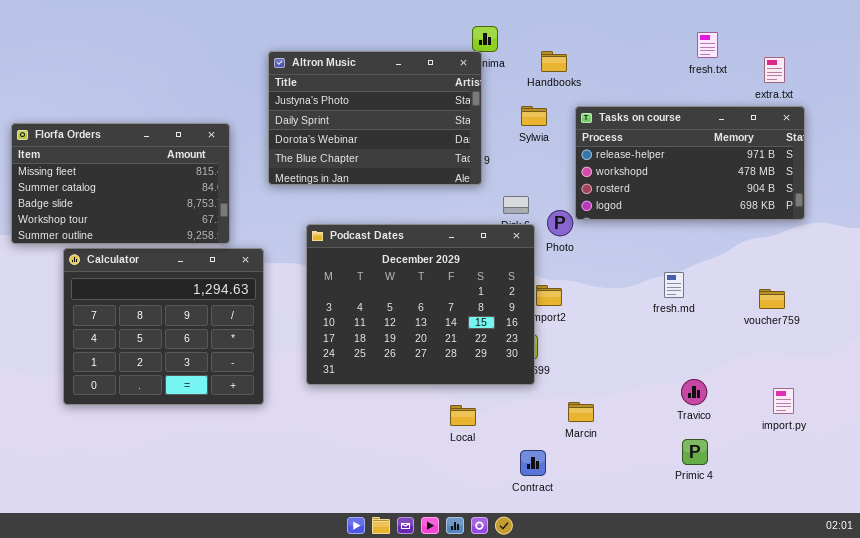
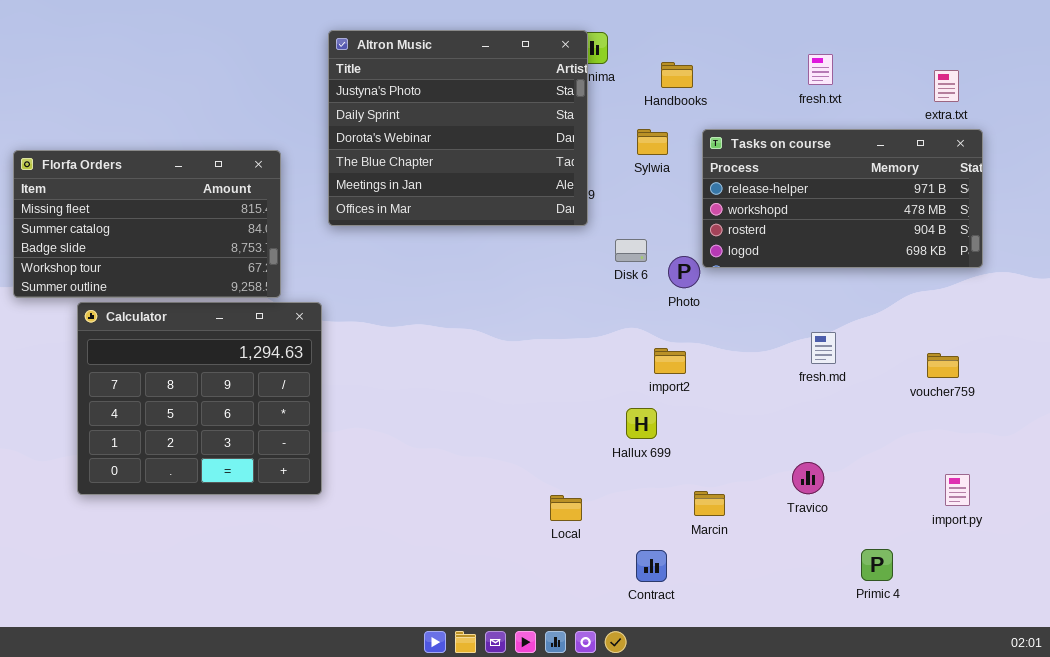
fresh.txt: [697,32,718,58] -> [808,54,833,85], moved
Altron Music: [268,51,482,185] -> [328,30,588,226], resized
Podcast Dates: [306,224,535,385] -> none, closed
Travico: [681,379,707,405] -> [792,462,824,494], moved
Primic 4: [682,439,708,465] -> [861,549,893,581], moved

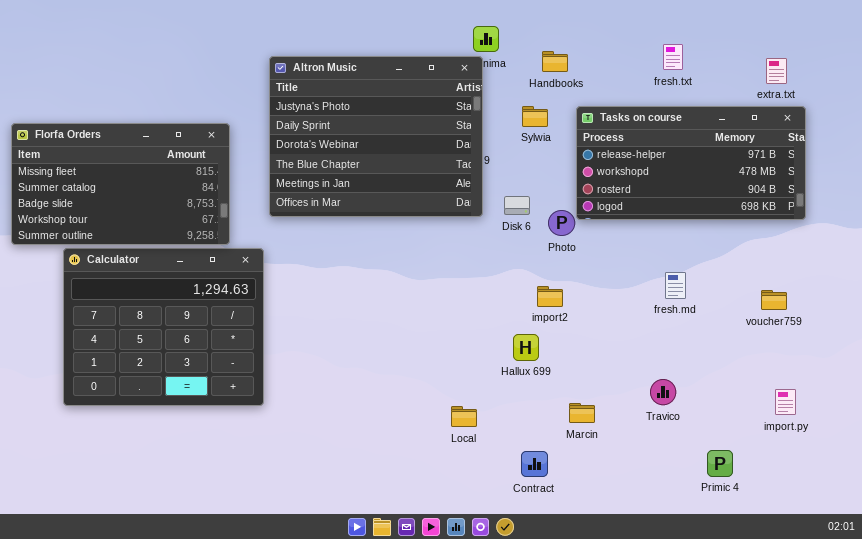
Altron Music: [328,30,588,226] -> [269,56,483,217], moved

